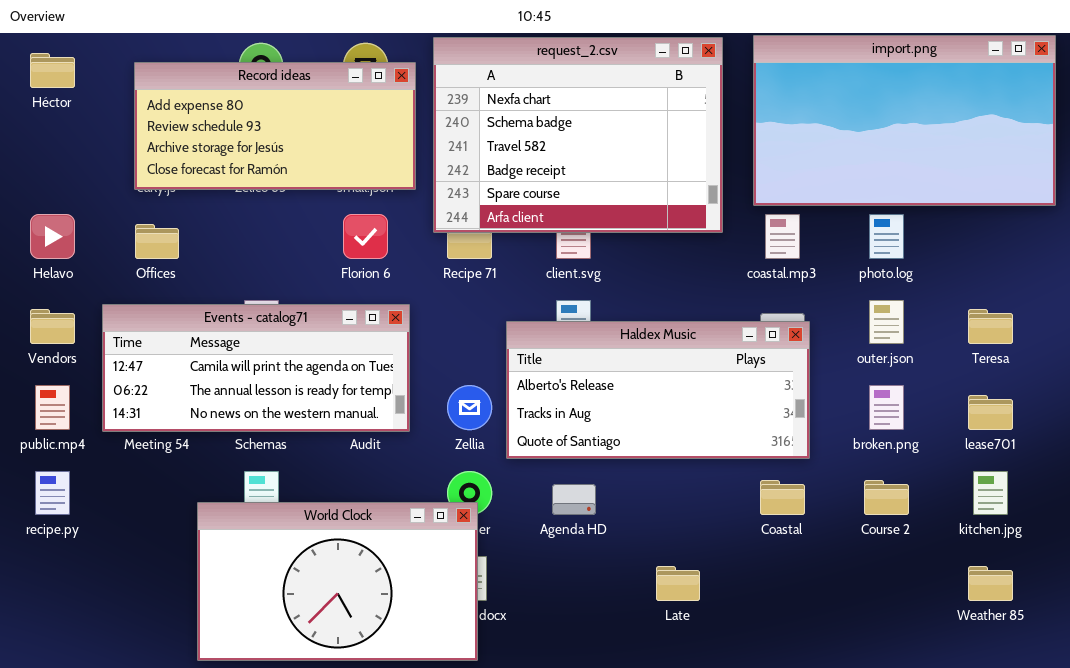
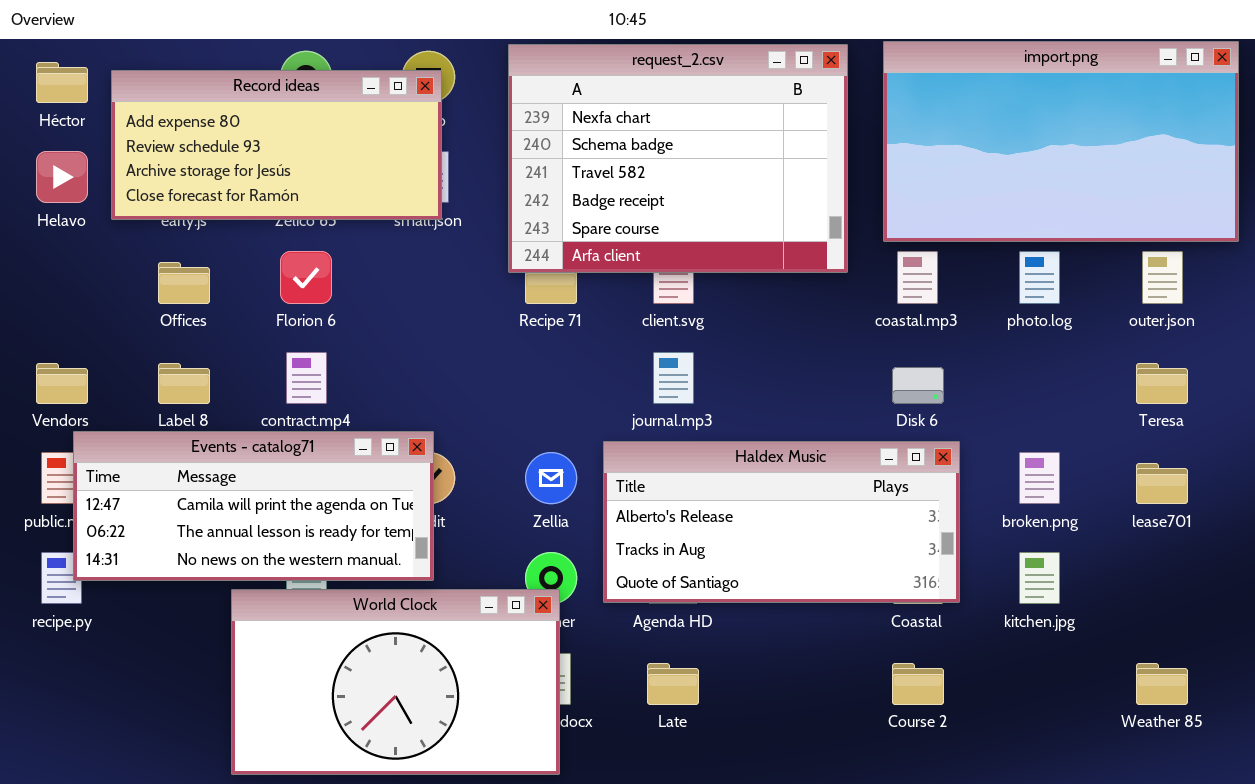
Record ideas: [134,62,416,190] -> [111,70,442,220], moved
Helavo: [30,214,75,259] -> [36,151,88,203], moved
Florion 6: [343,214,388,259] -> [280,251,332,304], moved
outer.json: [869,300,904,344] -> [1142,251,1183,304], moved
Events - catalog71: [102,304,410,432] -> [73,431,434,581], moved
Haldex Music: [506,321,810,459] -> [603,441,960,603], moved
kitchen.jpg: [973,471,1008,515] -> [1019,552,1060,604], moved
Course 2: [864,480,909,515] -> [892,663,944,705], moved
Late: [656,566,700,601] -> [647,663,699,705], moved

